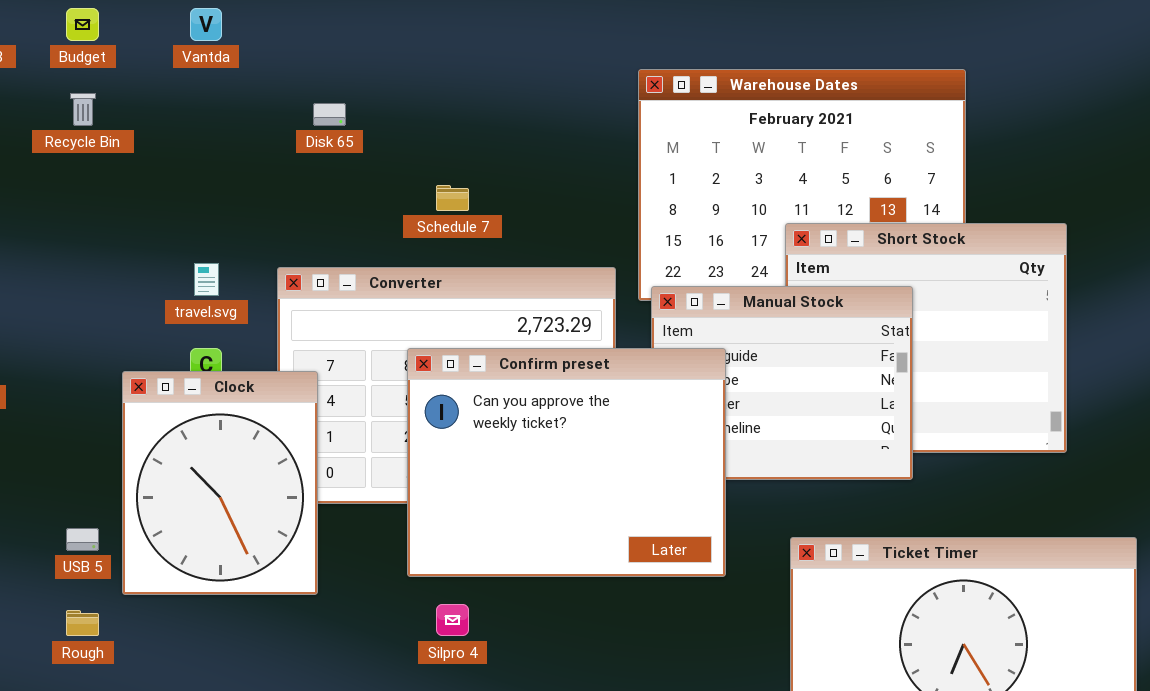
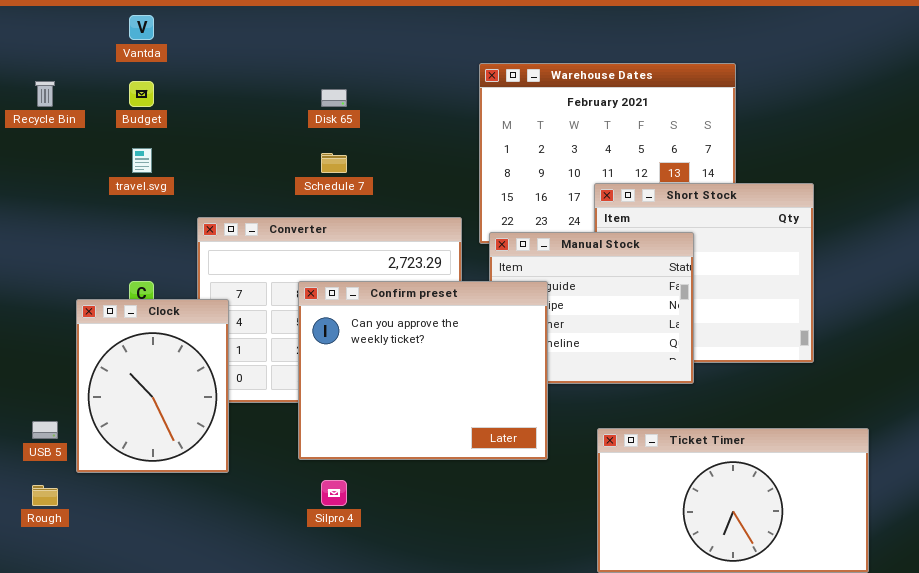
Budget: [66,8,99,41] -> [129,81,154,107], moved
Disk 65: [313,103,346,126] -> [321,89,347,107], moved
travel.svg: [194,263,219,296] -> [132,148,152,173], moved

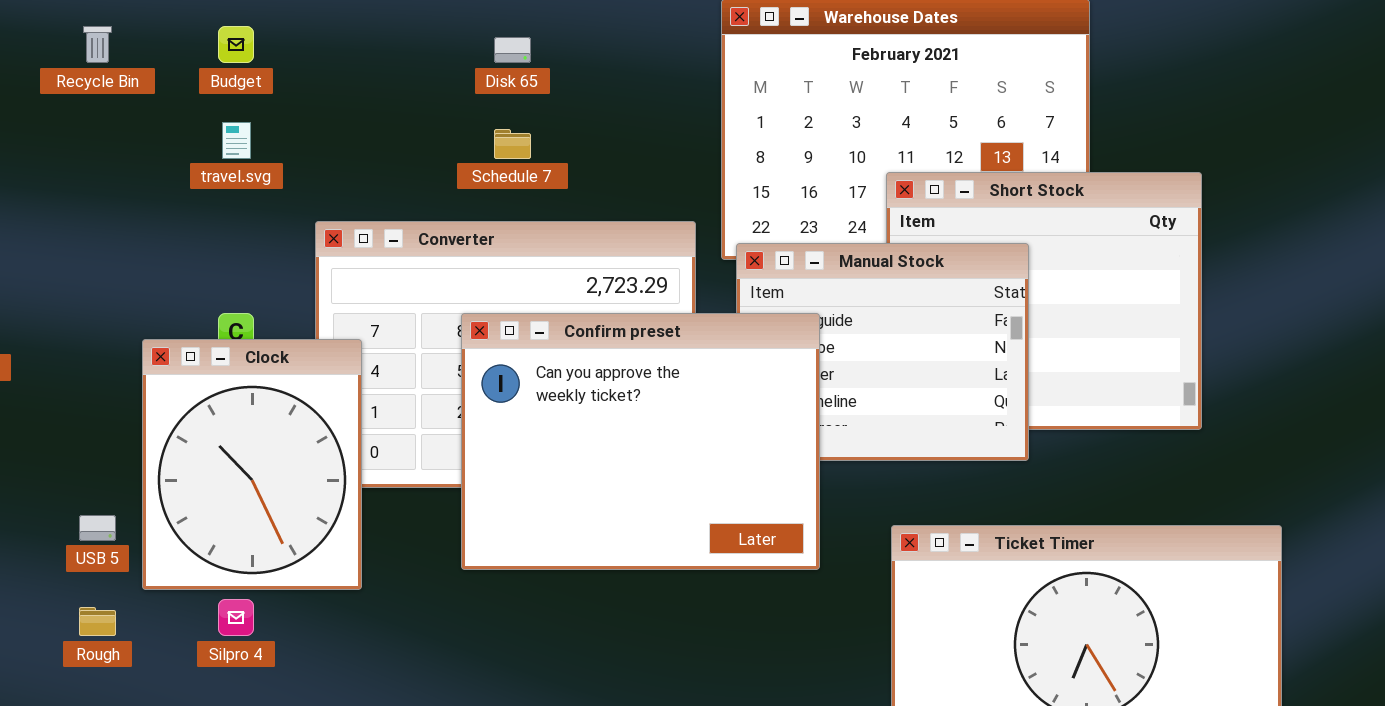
Silpro 4: [321,480,347,506] -> [218,599,254,636], moved

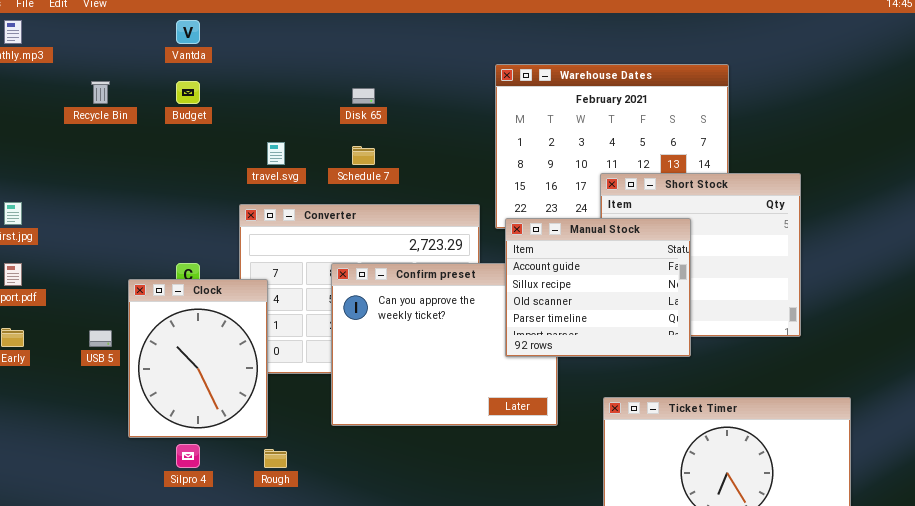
travel.svg: [222,122,251,159] -> [267,142,285,165], moved
Manual Stock: [736,243,1029,461] -> [505,218,691,357], raised
USB 5: [79,515,116,541] -> [89,330,112,347], moved
Rough: [79,607,116,636] -> [264,449,287,468], moved

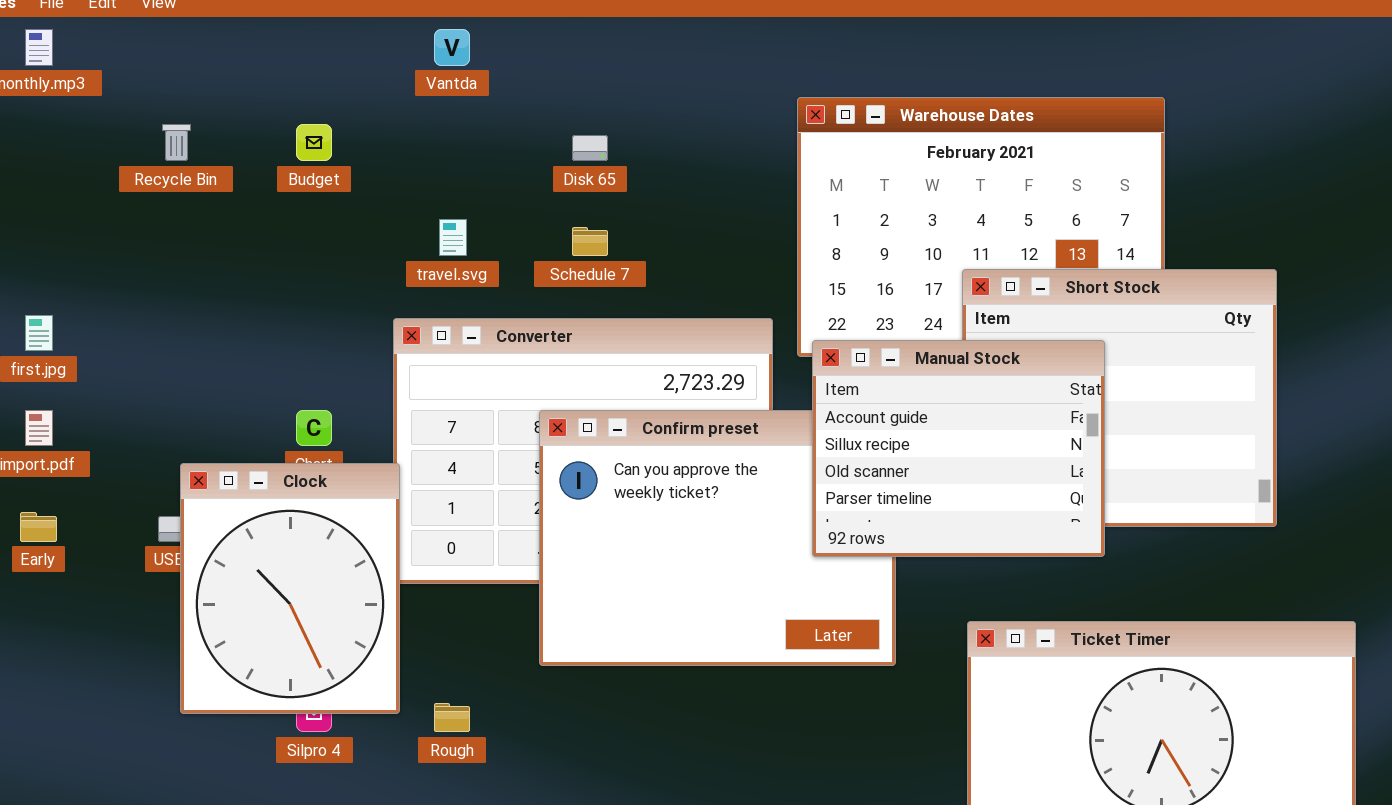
Vantda: [176,20,200,44] -> [434,29,470,66], moved
Clock: [128,279,268,438] -> [180,463,400,714], moved

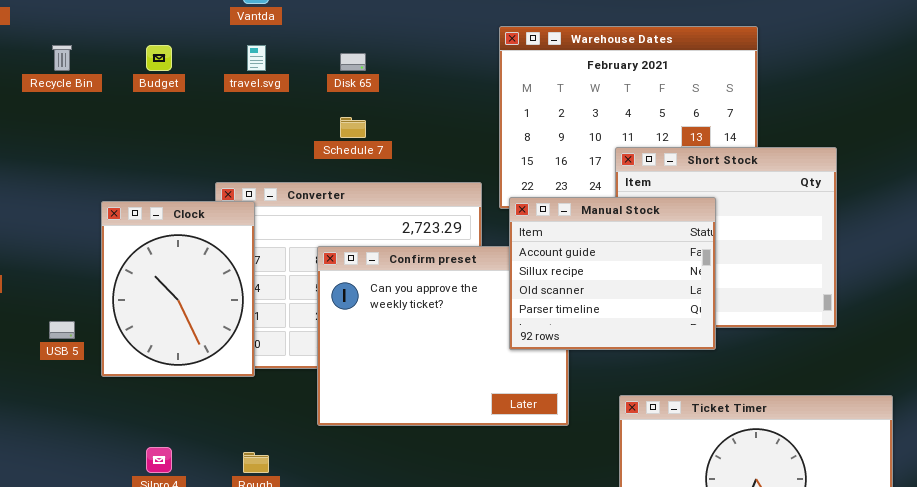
travel.svg: [439,219,467,256] -> [247,45,266,71], moved
Clock: [180,463,400,714] -> [101,201,255,377], moved

